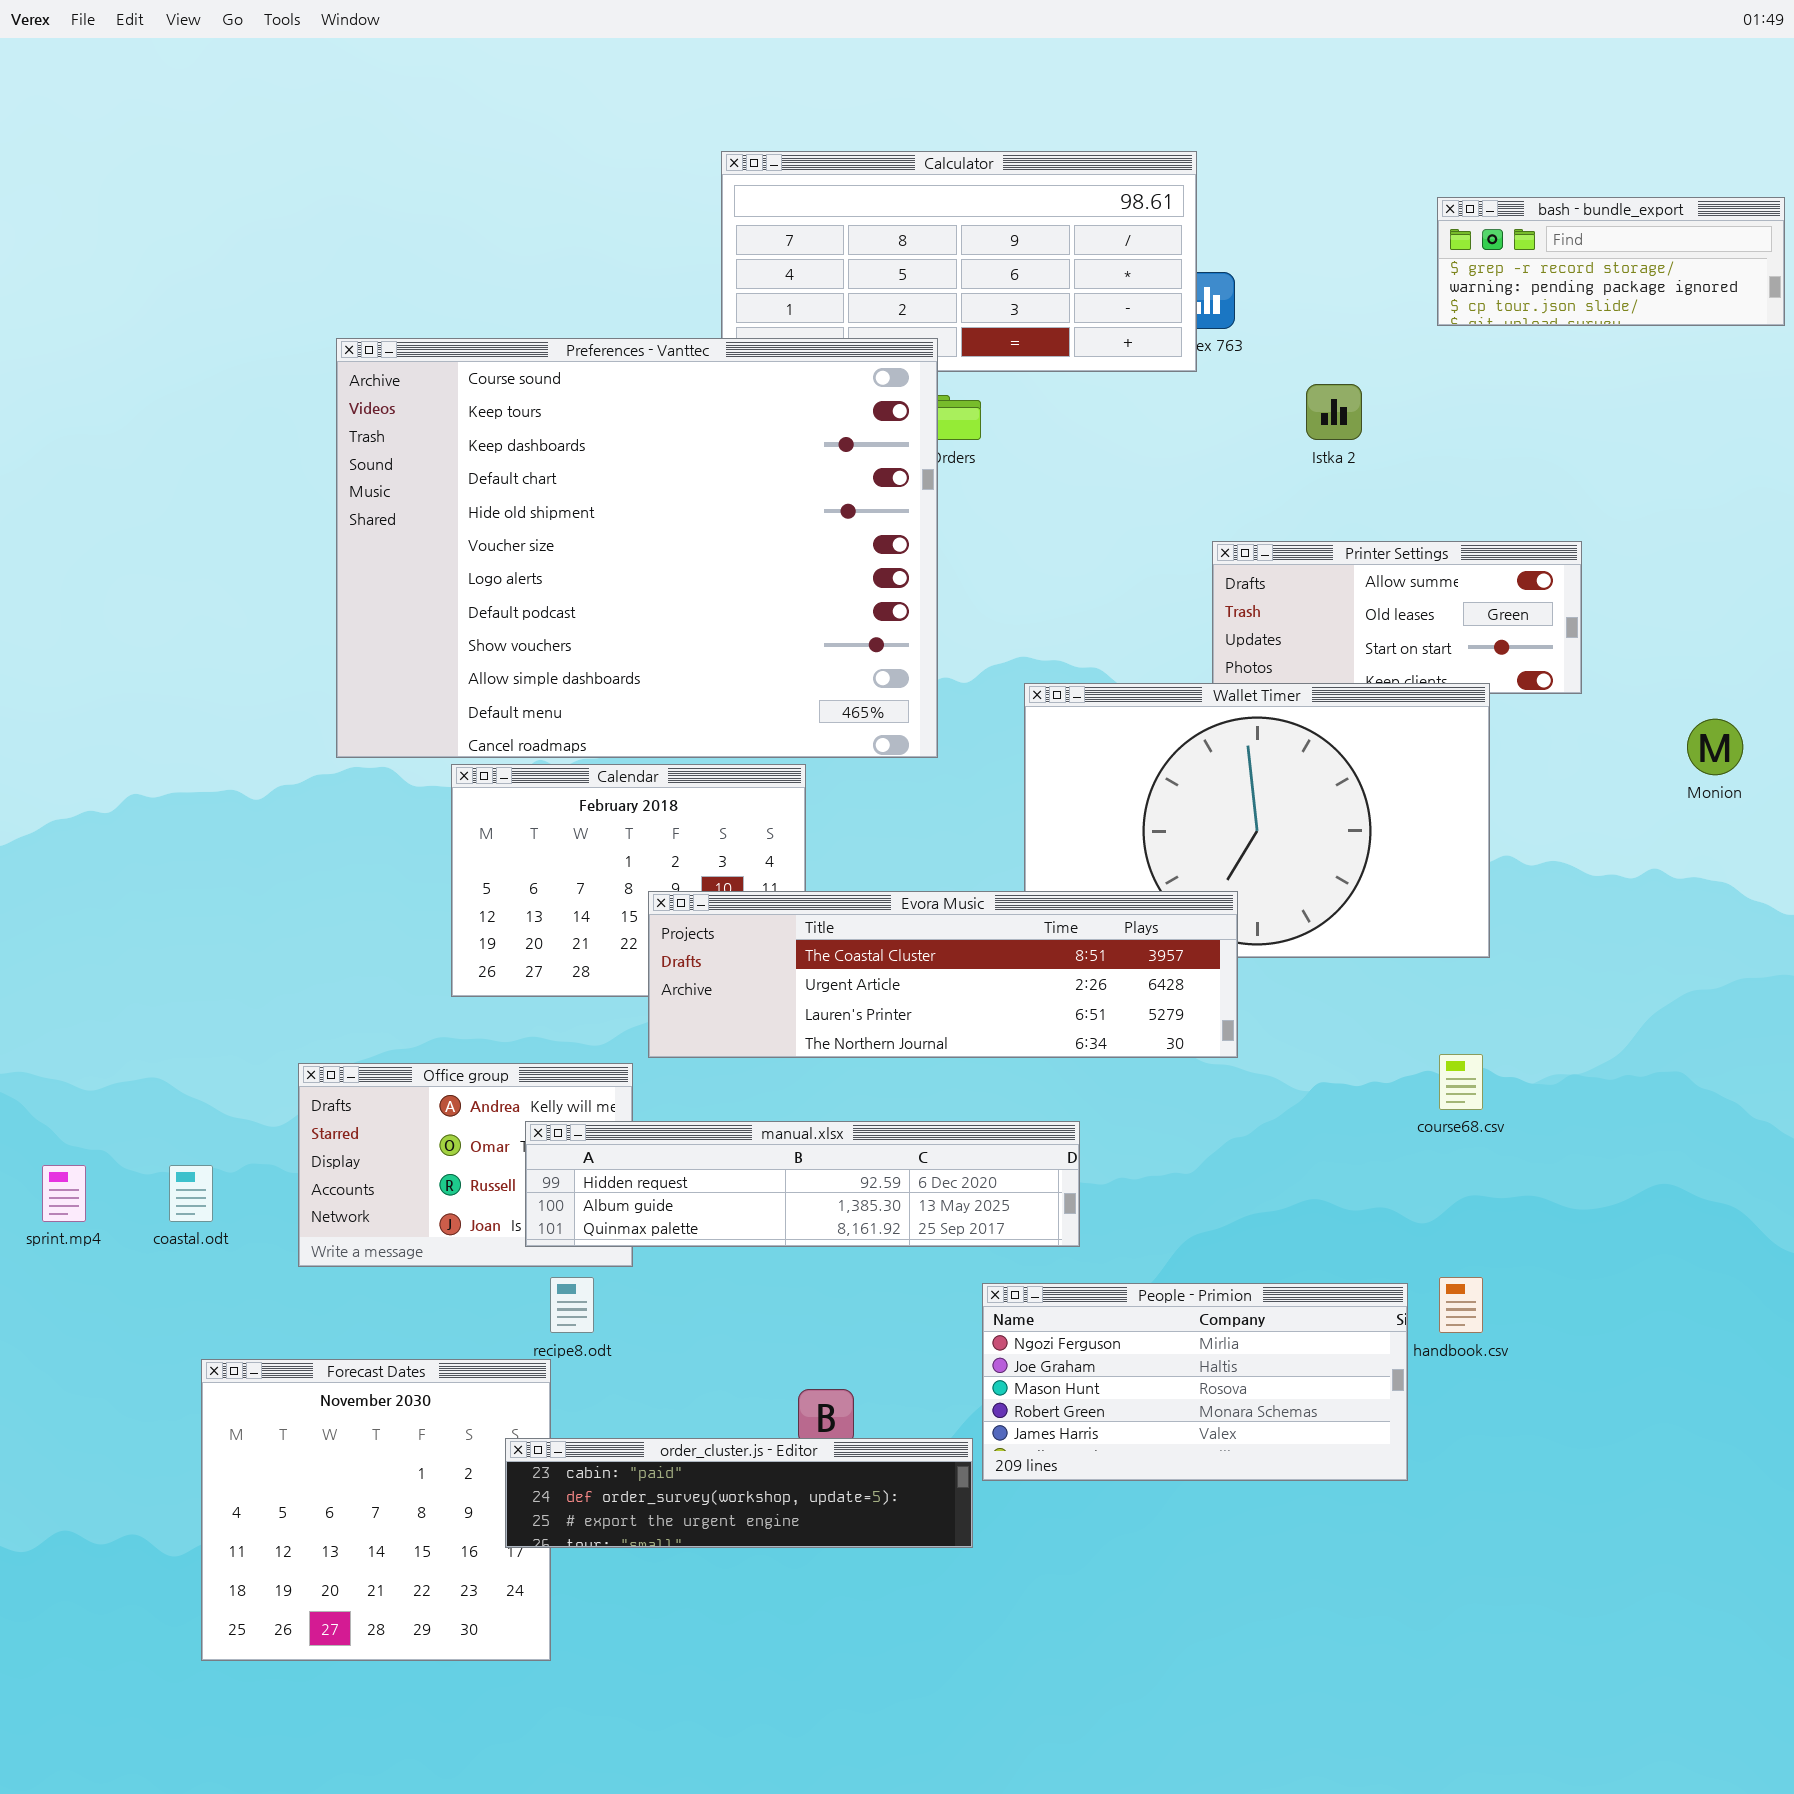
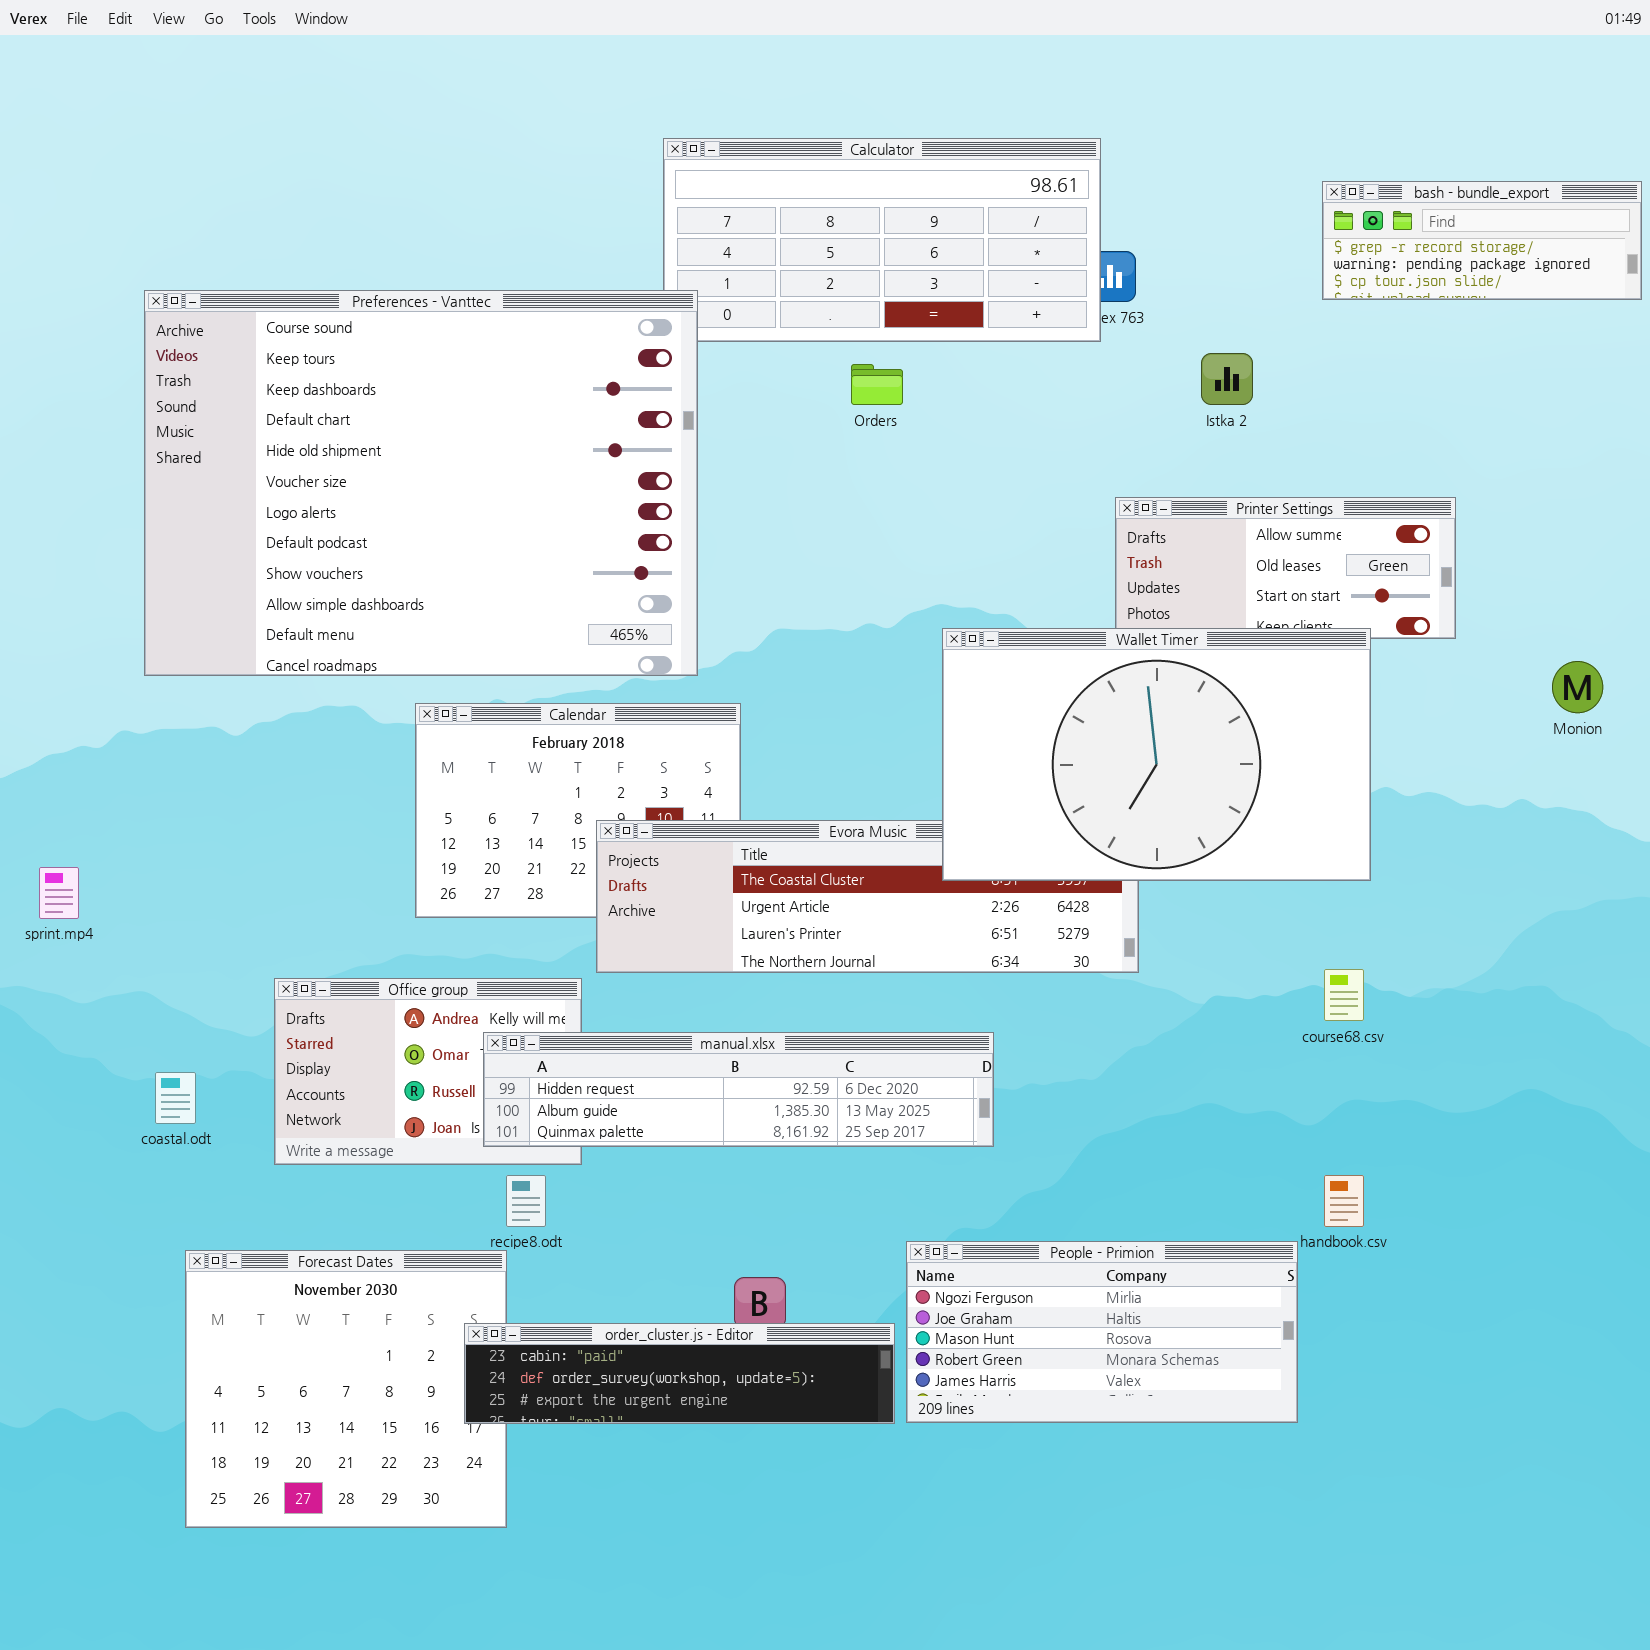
Preferences - Vanttec: [336,338,938,758] -> [144,290,698,676], moved
Wallet Timer: [1024,683,1490,958] -> [942,628,1371,881], raised
sprint.mp4: [42,1165,86,1222] -> [39,867,79,919], moved
People - Primion: [982,1283,1408,1481] -> [906,1241,1298,1423], moved

